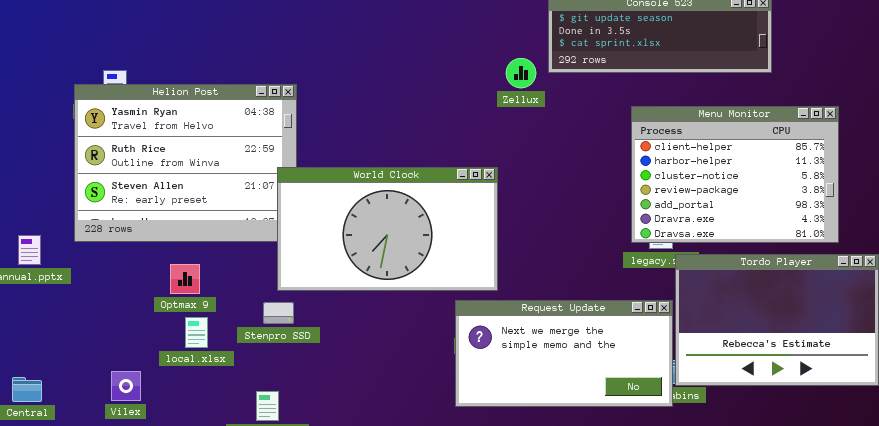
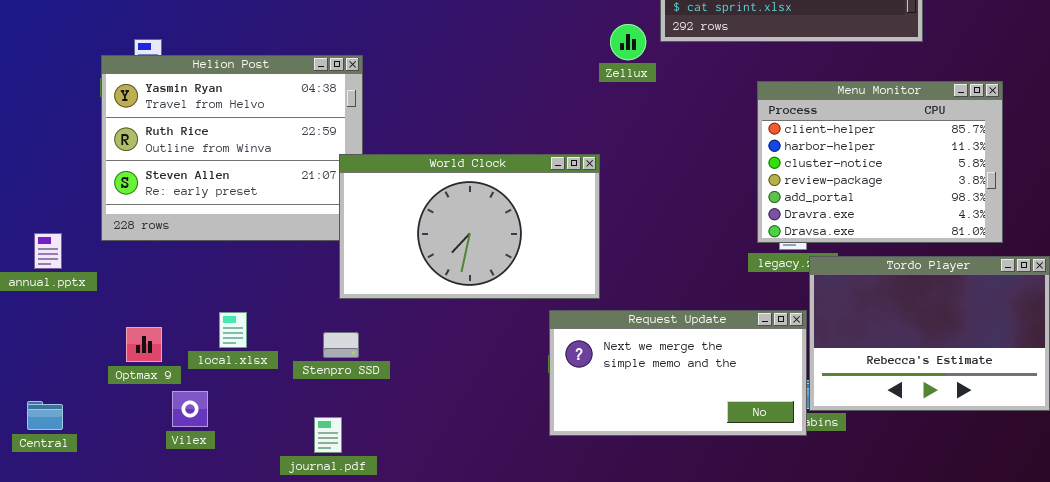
Optmax 9: [170,264,200,294] -> [126,327,162,362], moved
Stenpro SSD: [263,302,294,324] -> [323,332,359,358], moved
local.xlsx: [185,317,208,348] -> [219,312,247,348], moved
Vilex: [111,371,141,401] -> [172,391,208,427], moved

